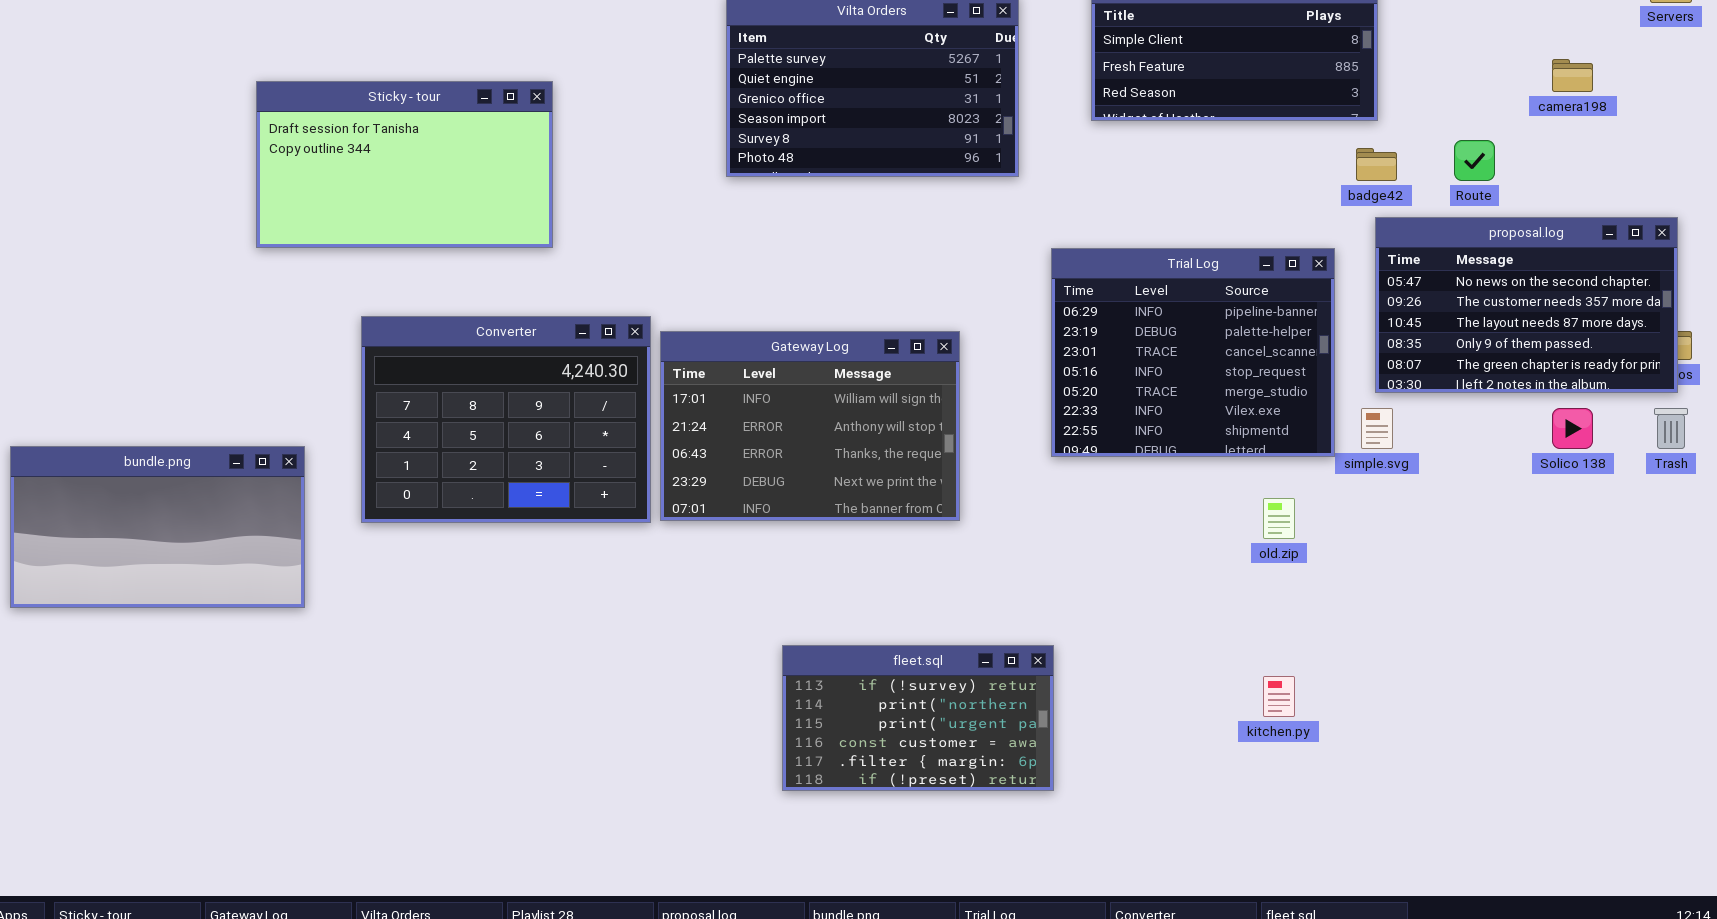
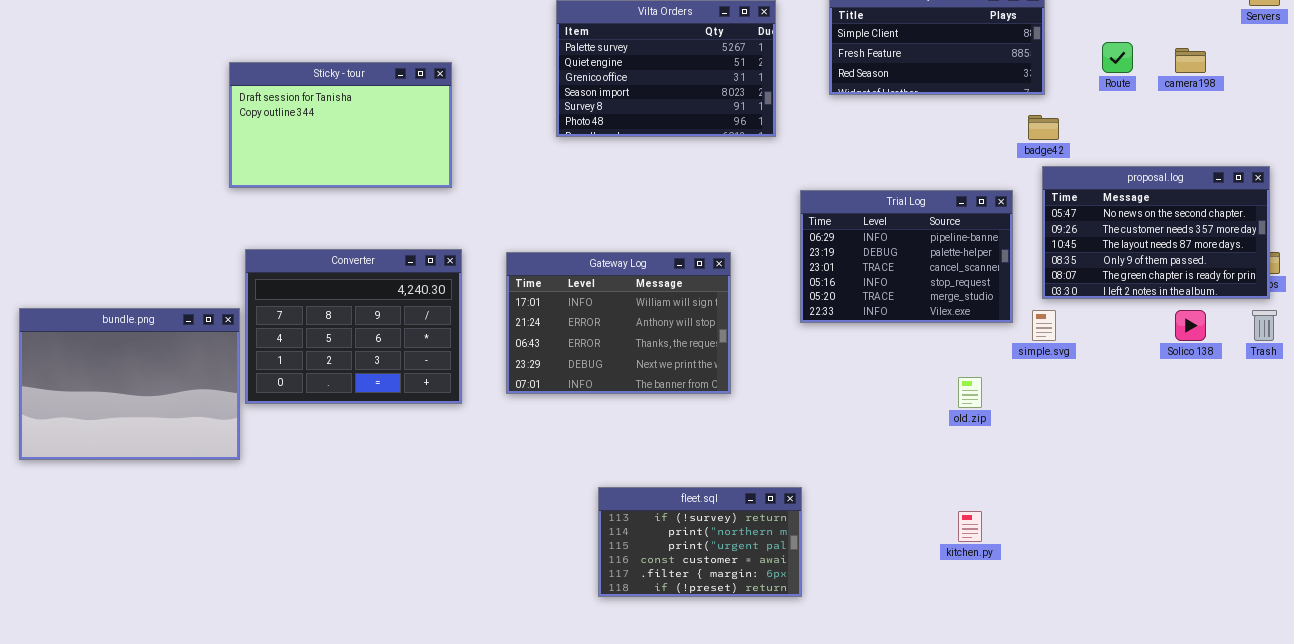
Sticky - tour: [256,81,553,248] -> [229,62,452,188], moved
Route: [1454,140,1495,181] -> [1102,42,1133,73], moved
Trial Log: [1051,248,1335,457] -> [800,190,1013,323], resized
Converter: [361,316,651,523] -> [245,249,462,404], moved
bundle.png: [10,446,305,608] -> [19,308,240,460], resized

